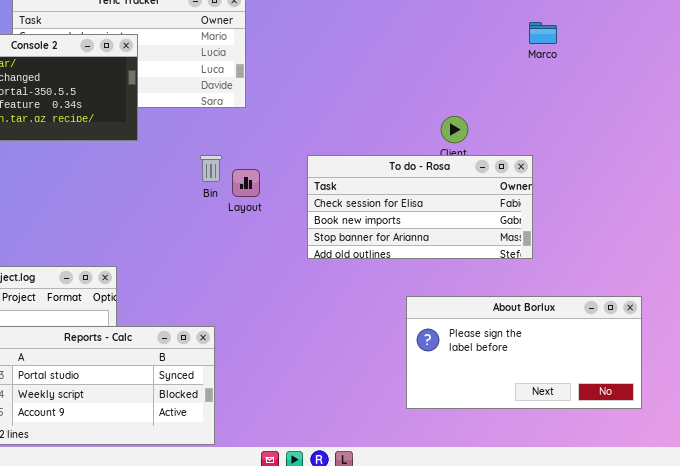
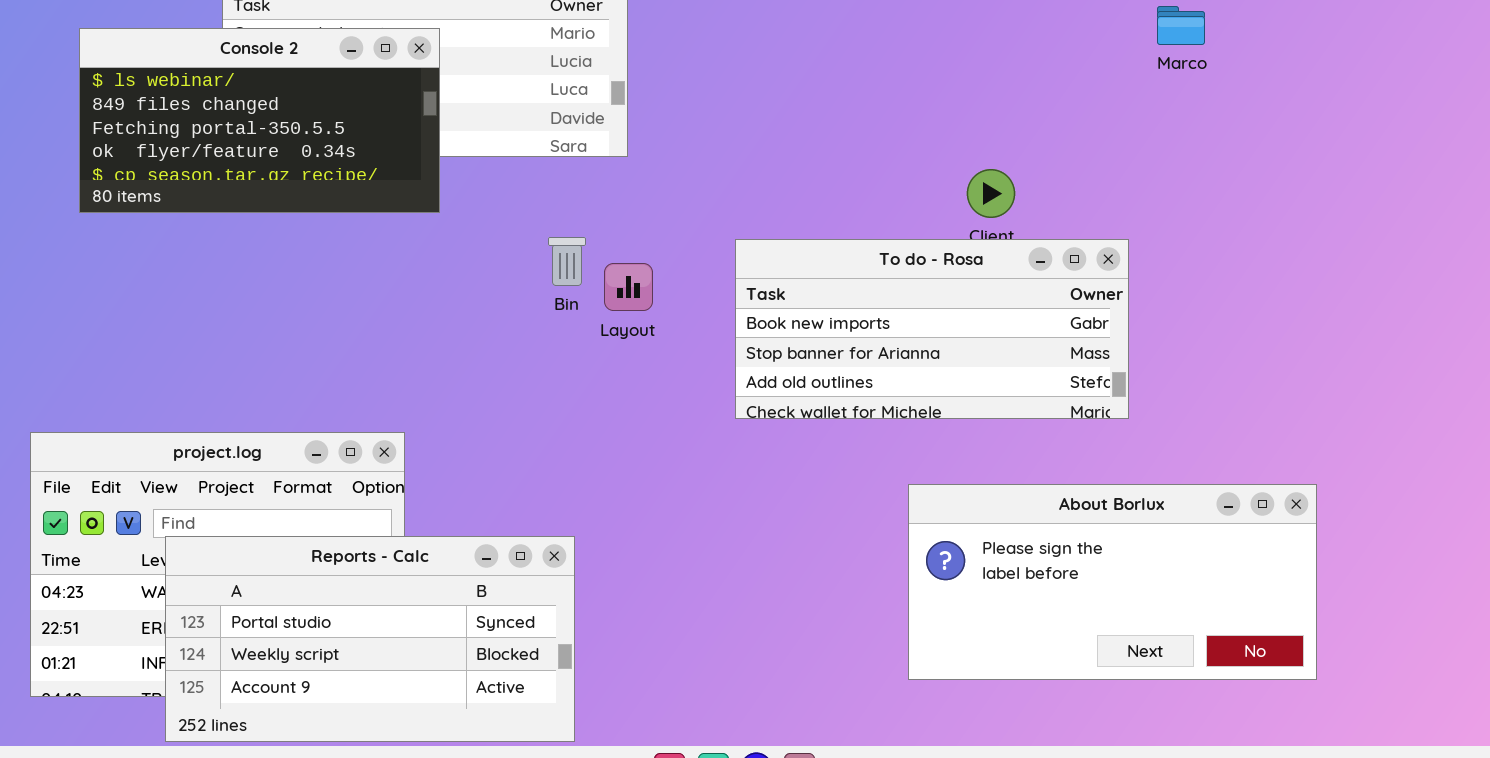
Marco: [529,22,557,44] -> [1157,6,1205,45], moved
To do - Rosa: [307,155,533,259] -> [735,239,1129,419], scrolled down 1 row

